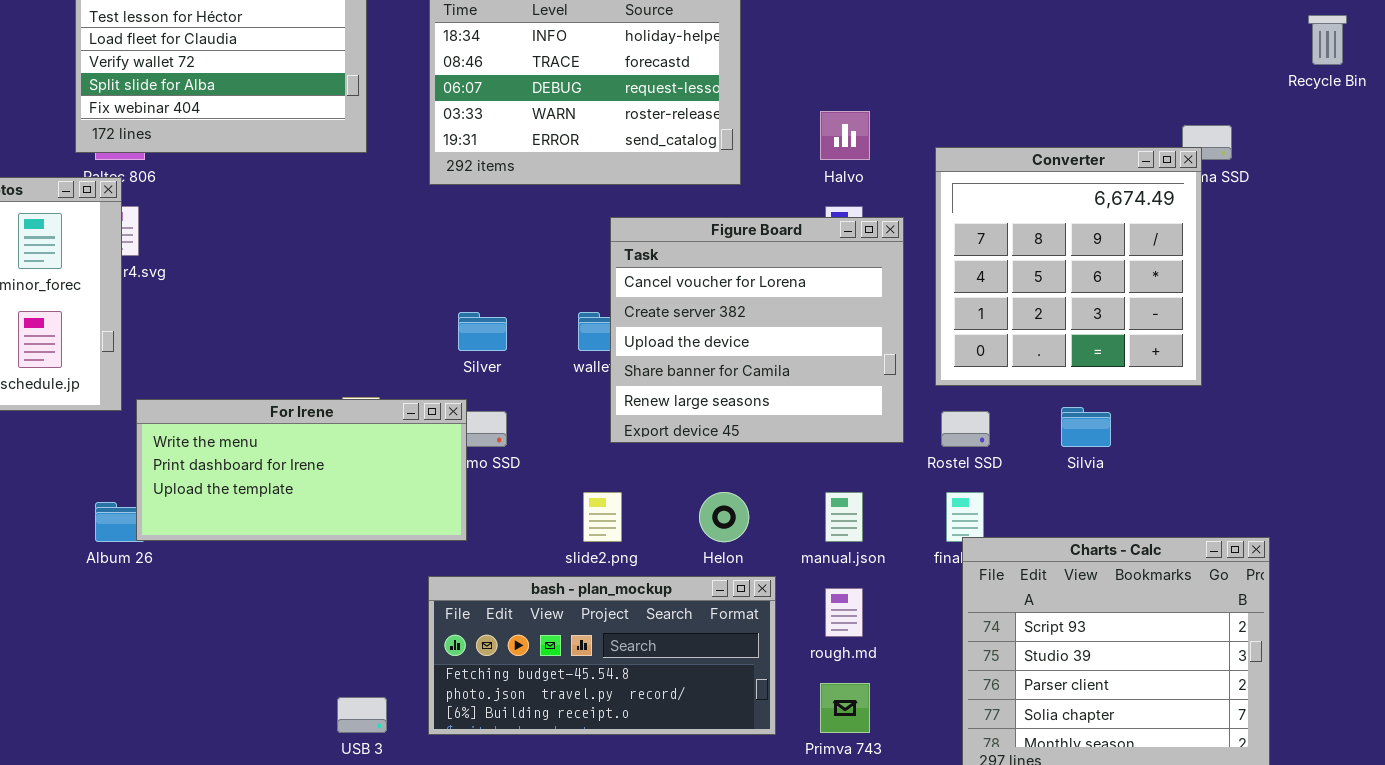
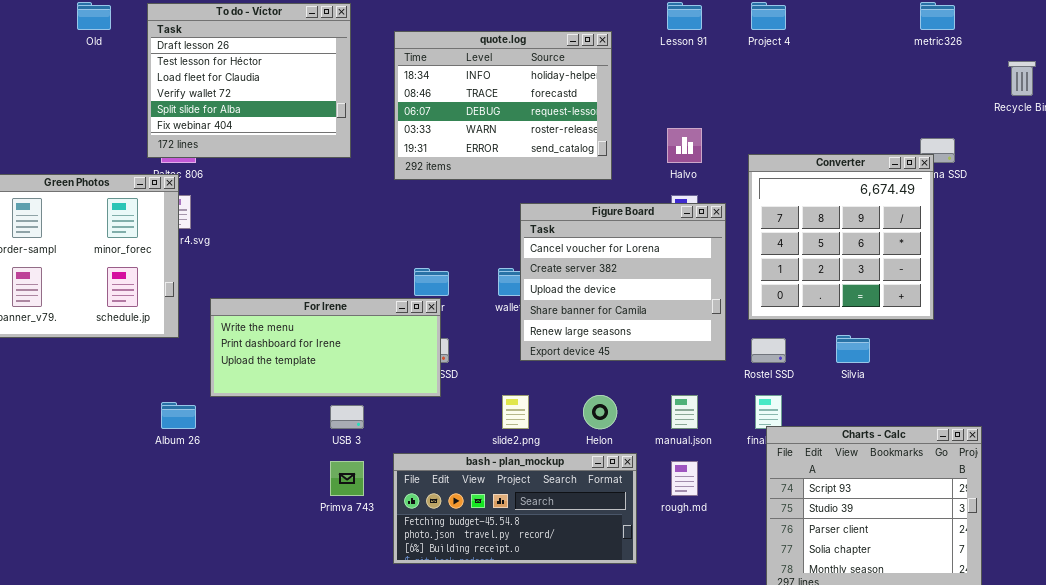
For Irene: [136,399,467,541] -> [210,298,441,397], moved
Primva 743: [820,683,870,733] -> [330,461,364,496], moved
USB 3: [337,697,387,733] -> [330,405,364,429], moved

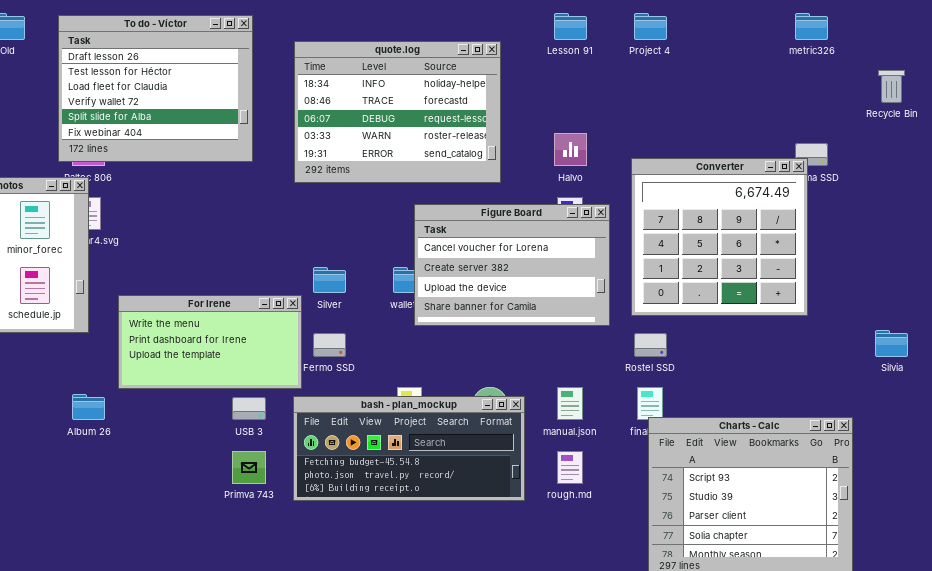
Figure Board: [520,203,726,361] -> [414,204,610,326], resized
For Irene: [210,298,441,397] -> [118,295,302,389], resized
Silvia: [836,335,870,363] -> [875,330,908,357], moved
bash - plan_mockup: [393,453,637,564] -> [293,396,525,501], moved

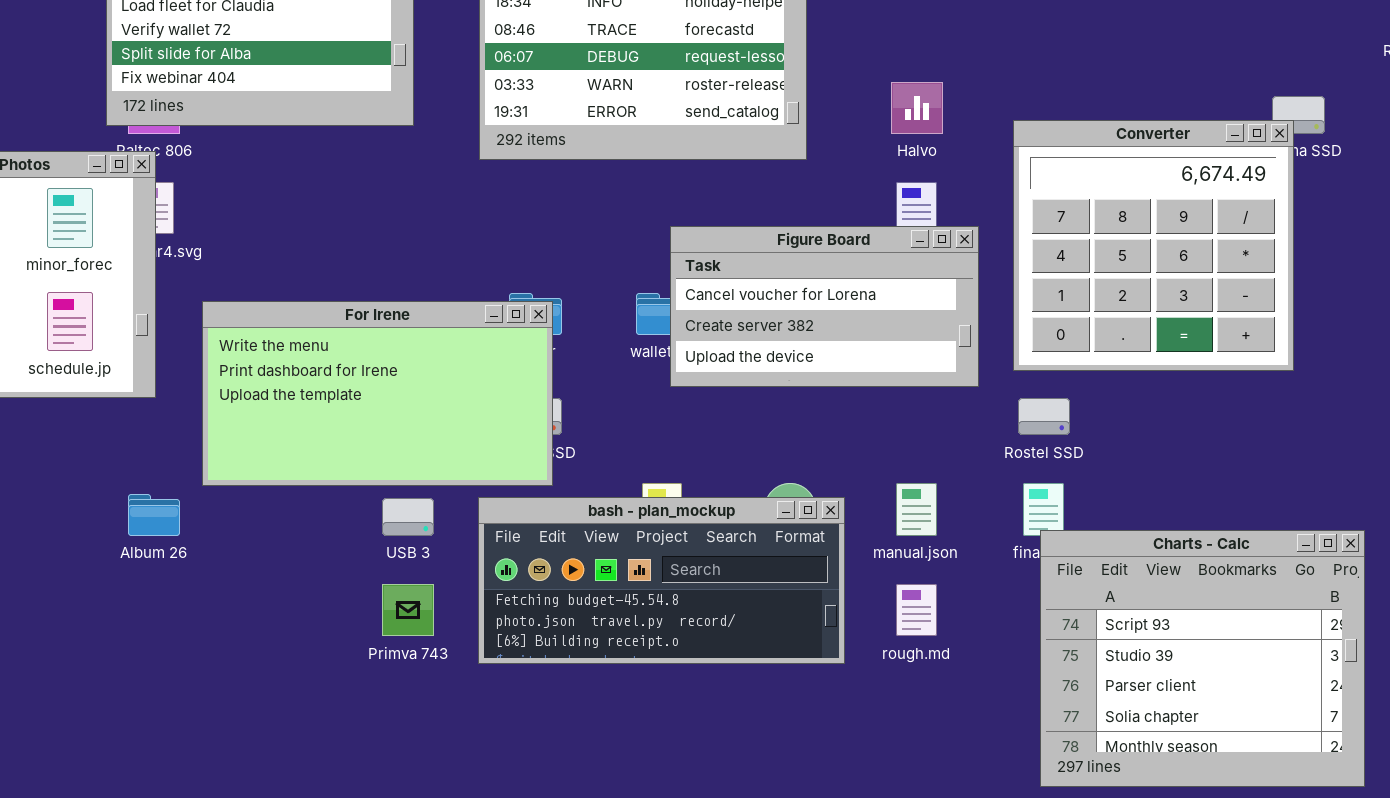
Figure Board: [414,204,610,326] -> [670,226,979,387], resized
For Irene: [118,295,302,389] -> [202,301,553,486], resized

